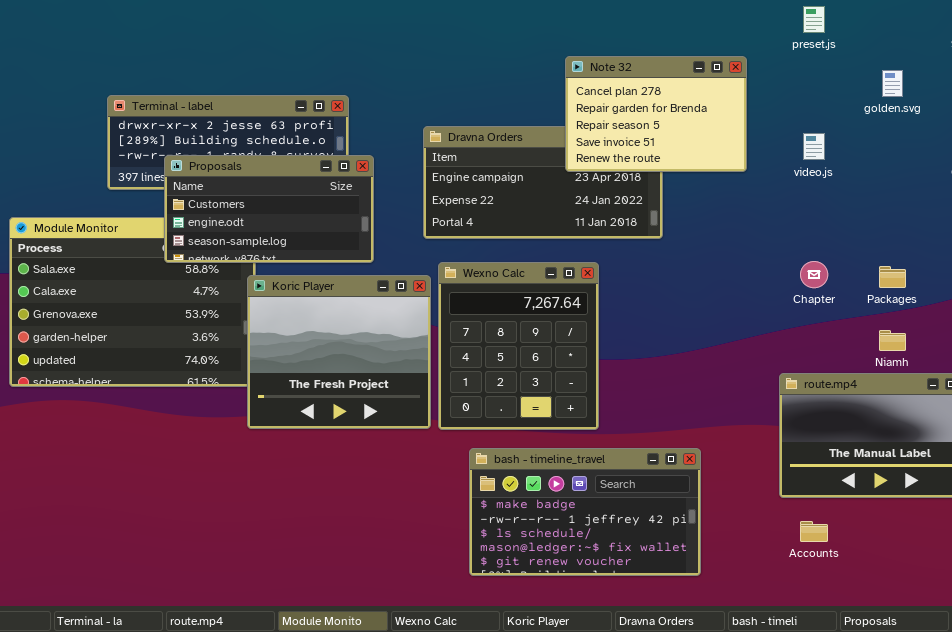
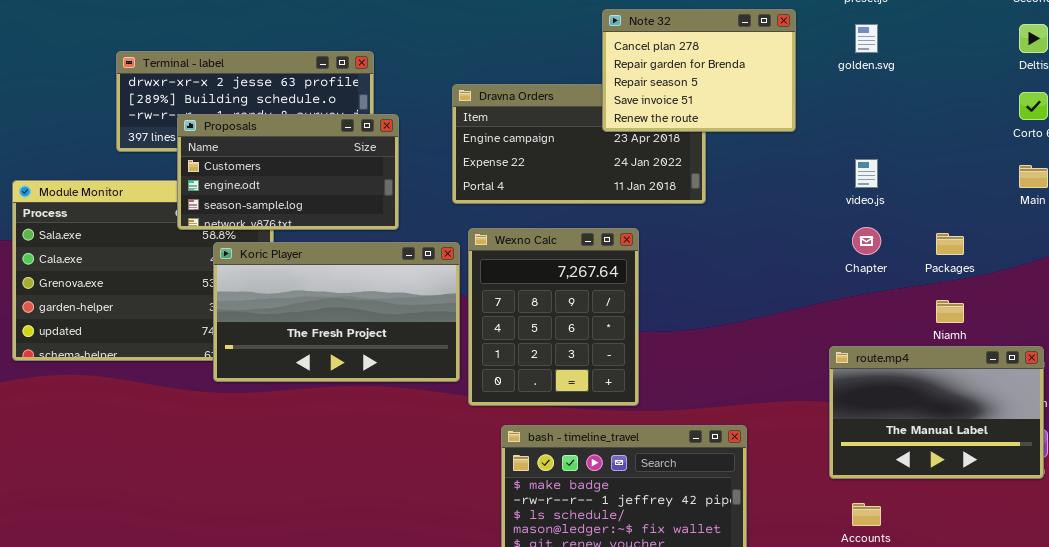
golden.svg: [882,70,903,97] -> [855,24,878,53], moved
video.js: [803,133,825,160] -> [855,159,878,188], moved
Koric Player: [247,275,431,429] -> [213,242,460,382], resized

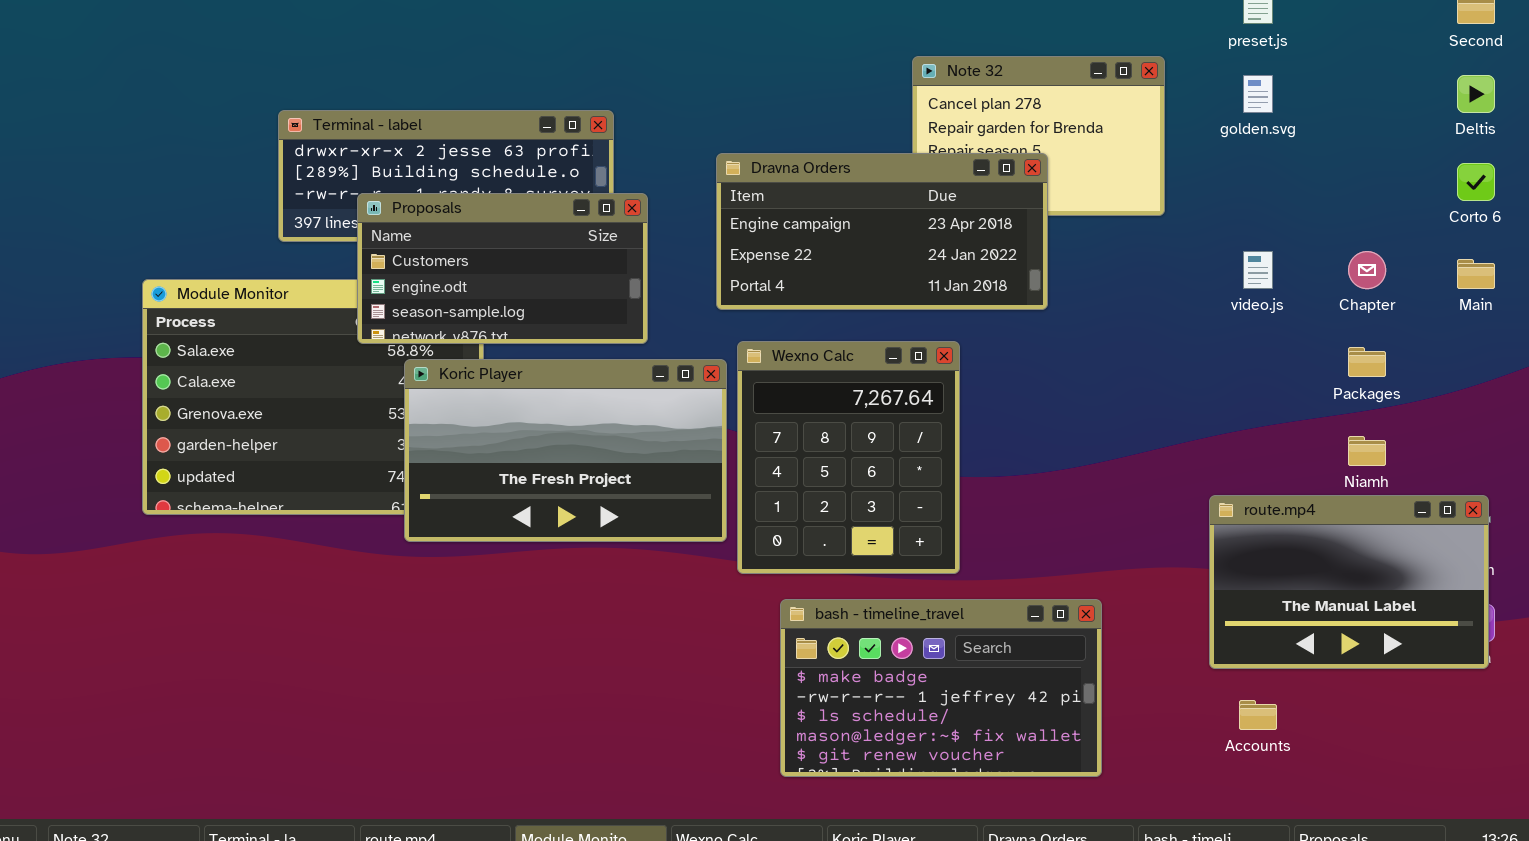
Dravna Orders: [452,84,706,204] -> [716,153,1048,310], raised
Chapter: [852,227,881,255] -> [1348,251,1386,289], moved

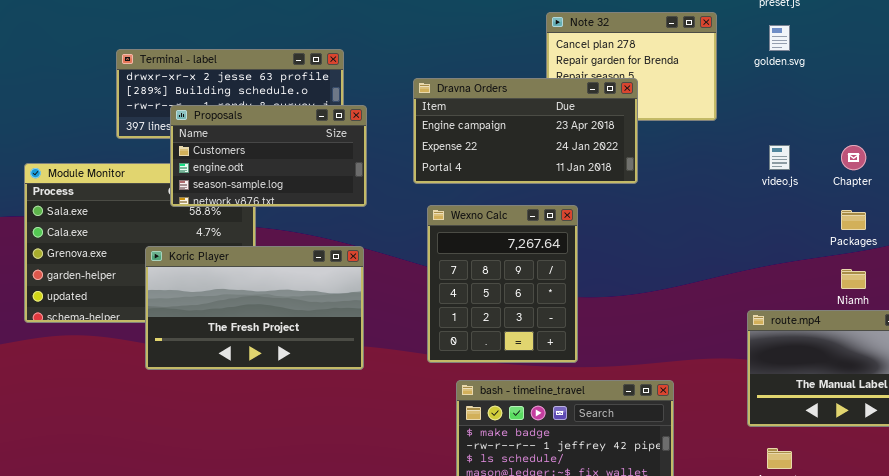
Koric Player: [404,359,727,542] -> [145,246,364,370], moved

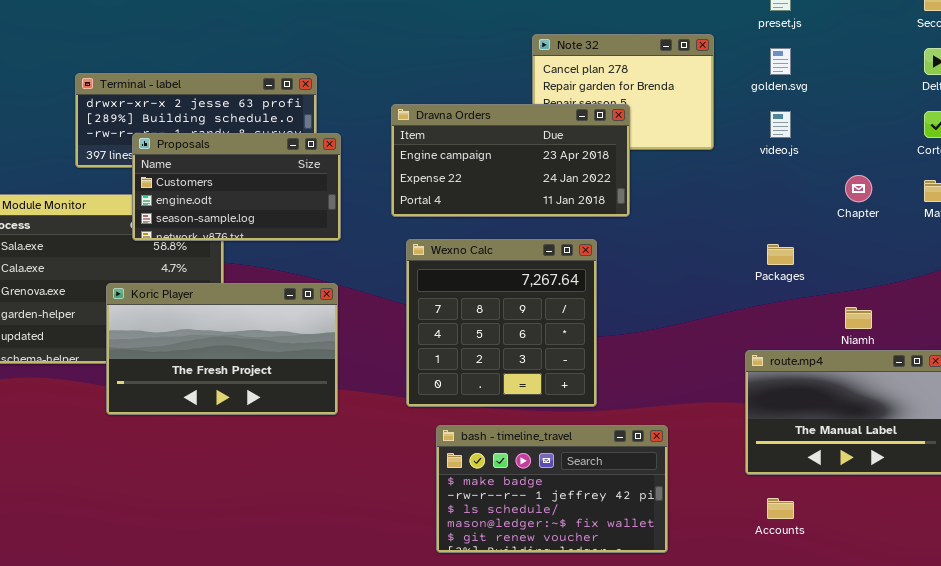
video.js: [769,145,790,170] -> [770,111,791,138], moved
Wexno Calc: [427,205,578,363] -> [406,239,597,407], resized
Packages: [841,210,866,230] -> [767,244,794,265], moved

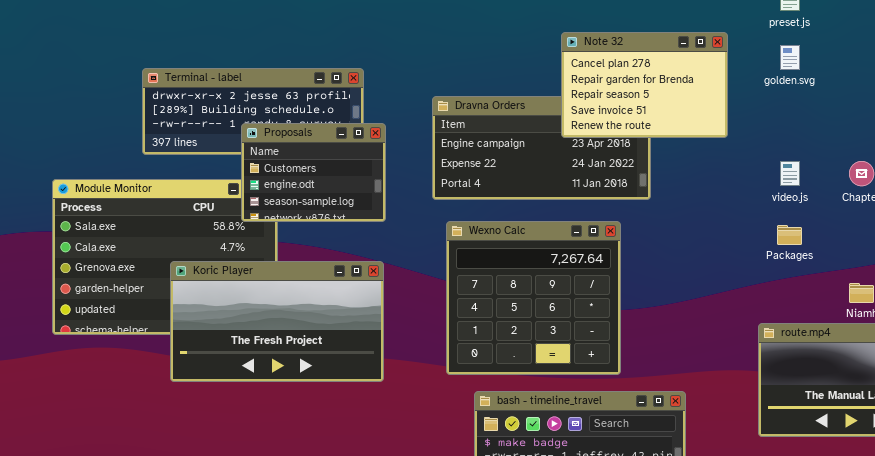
Note 32: [532,34,714,150] -> [561,32,728,138], raised
video.js: [770,111,791,138] -> [780,161,800,186], moved
Proposals: [132,133,341,241] -> [241,123,386,222], resized

